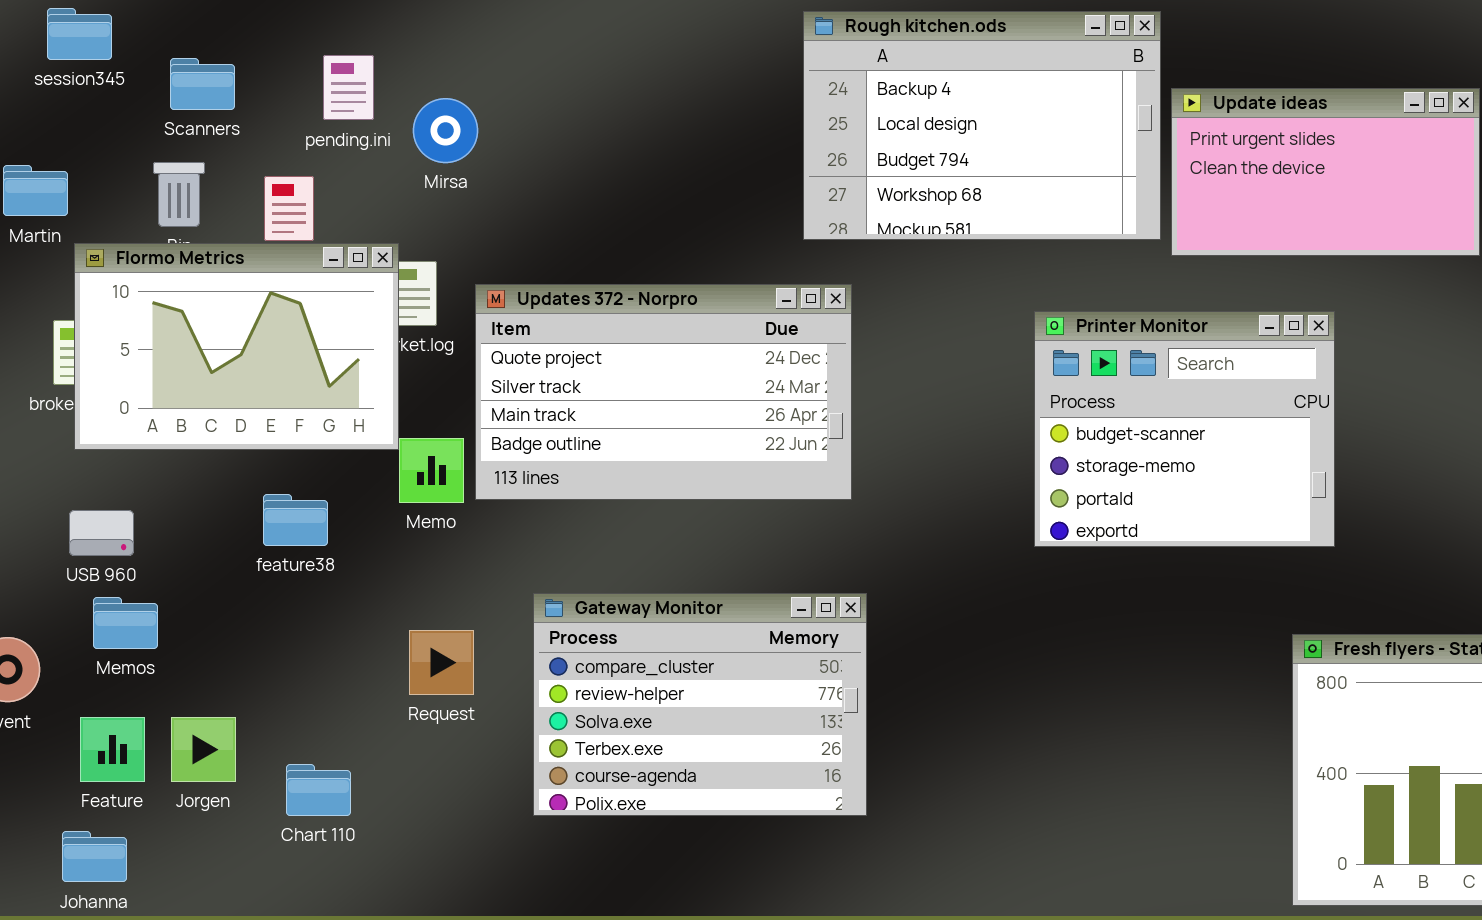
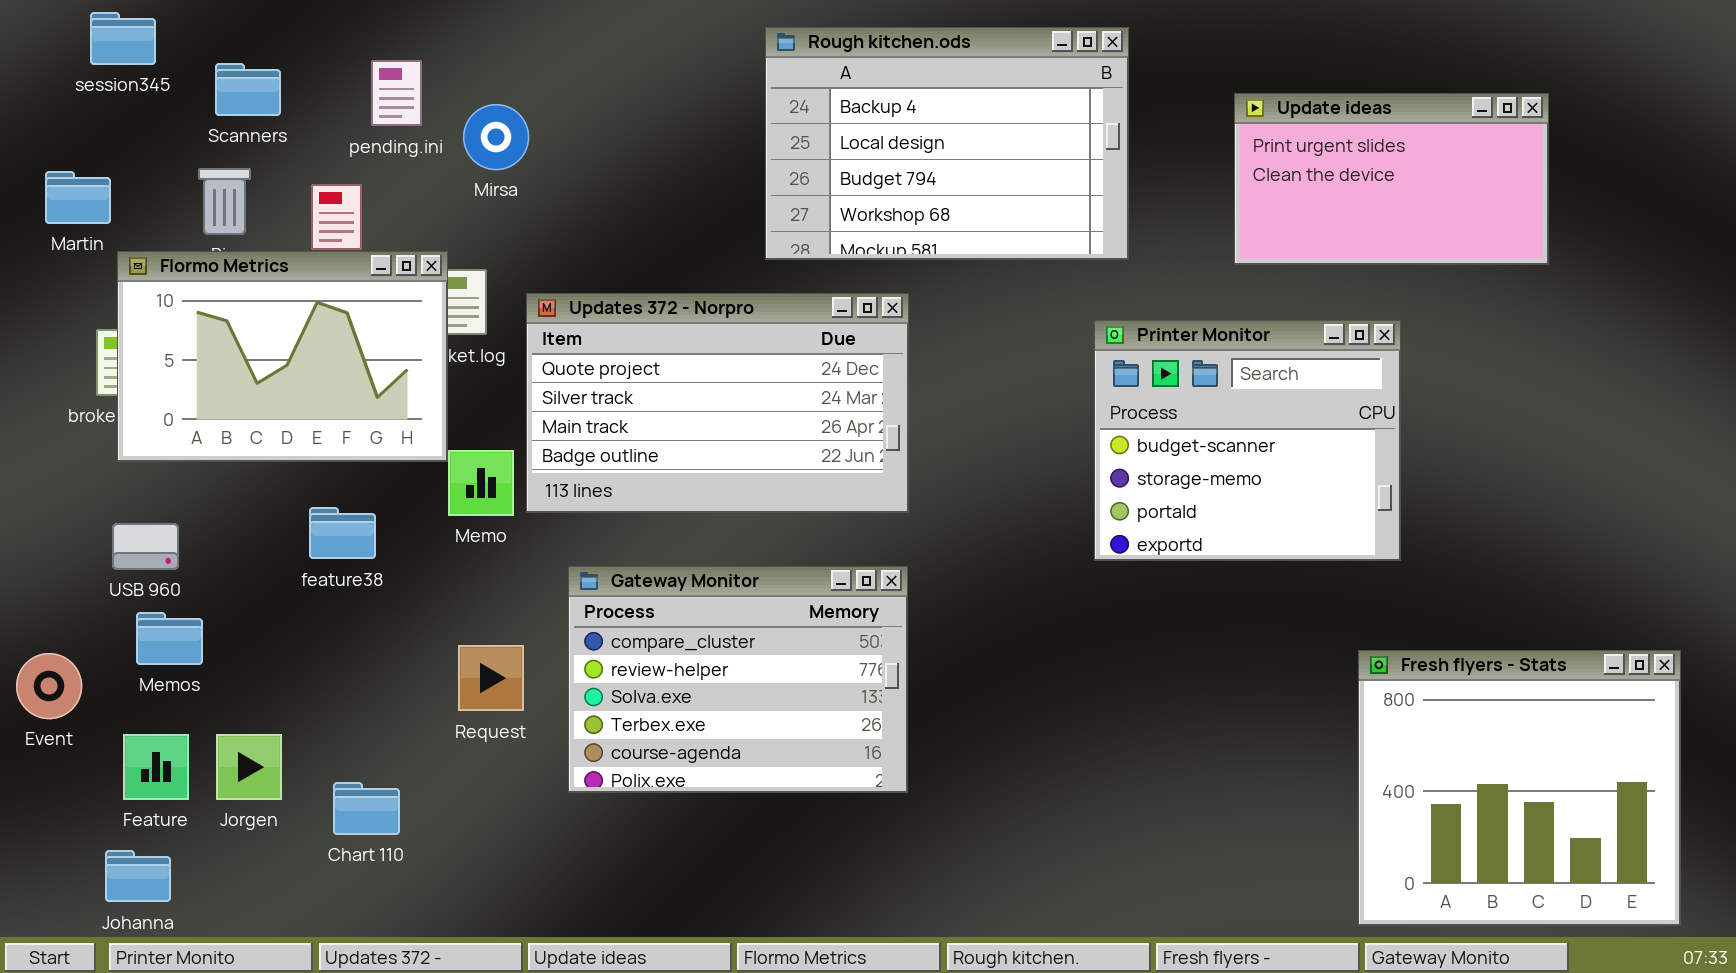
Rough kitchen.ods: [803,11,1161,240] -> [765,27,1129,260], moved
Gateway Monitor: [533,593,867,816] -> [568,566,908,793], moved

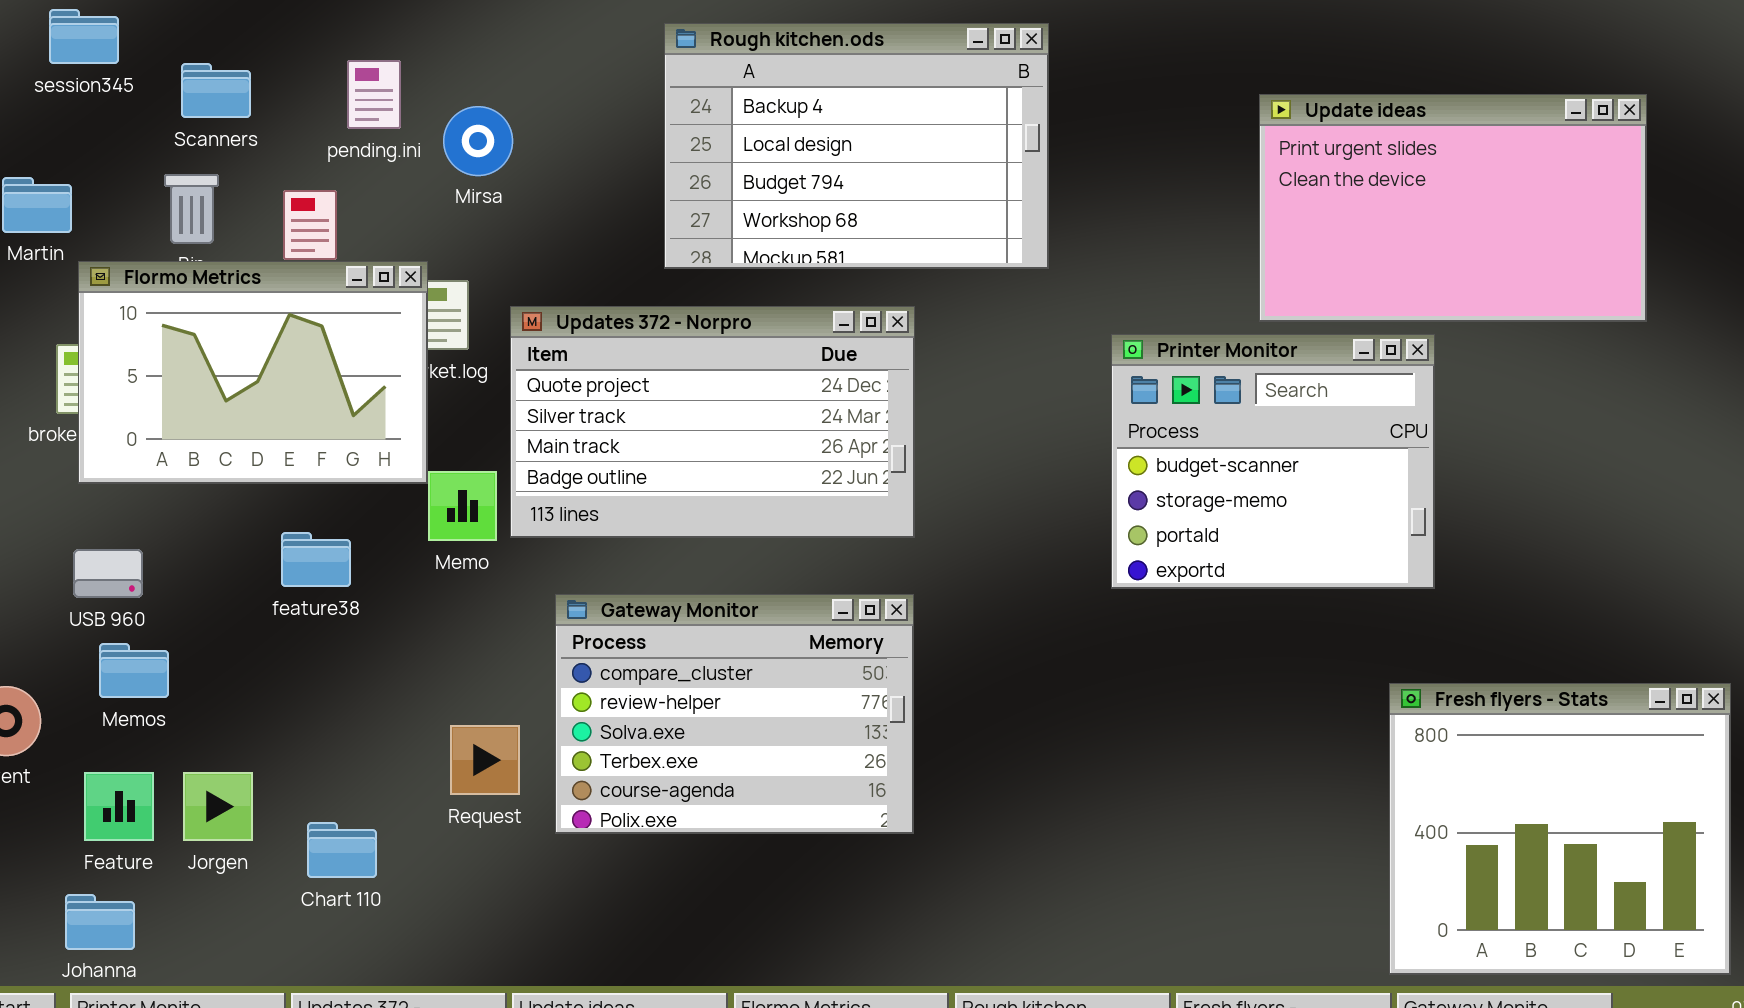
Rough kitchen.ods: [765,27,1129,260] -> [664,23,1049,269], moved
Update ideas: [1234,93,1549,265] -> [1259,94,1647,322], resized
Request: [458,645,524,711] -> [450,725,520,795], moved

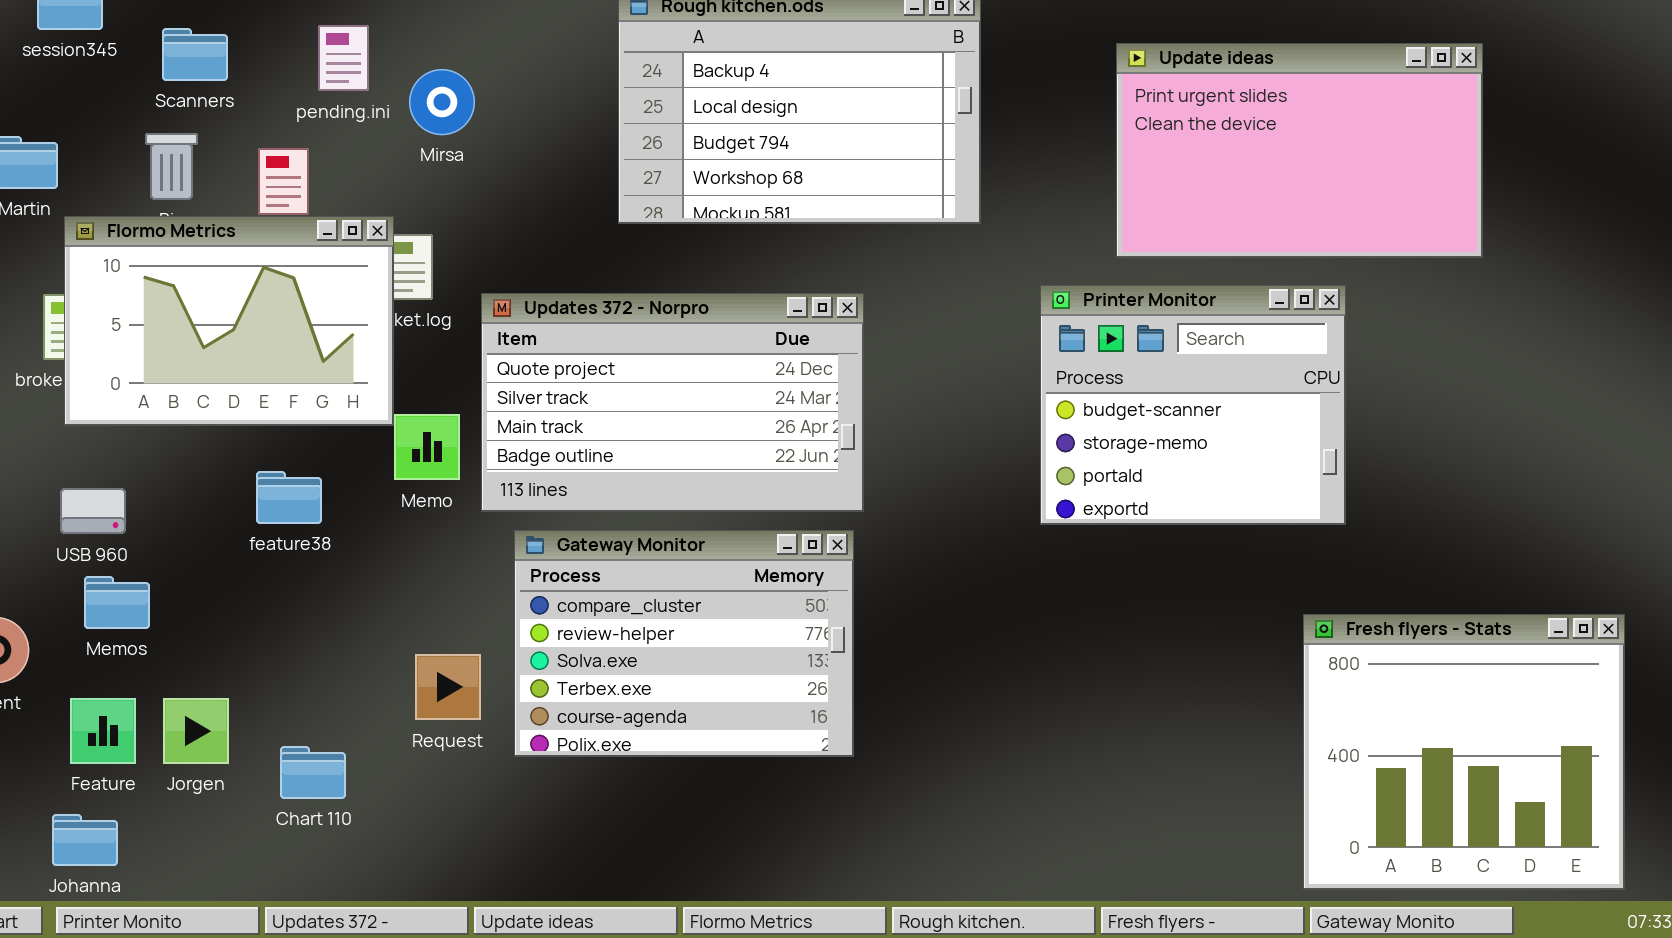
Update ideas: [1259,94,1647,322] -> [1116,43,1483,258], moved
Updates 372 - Norpro: [510,306,915,538] -> [481,293,864,512], moved

